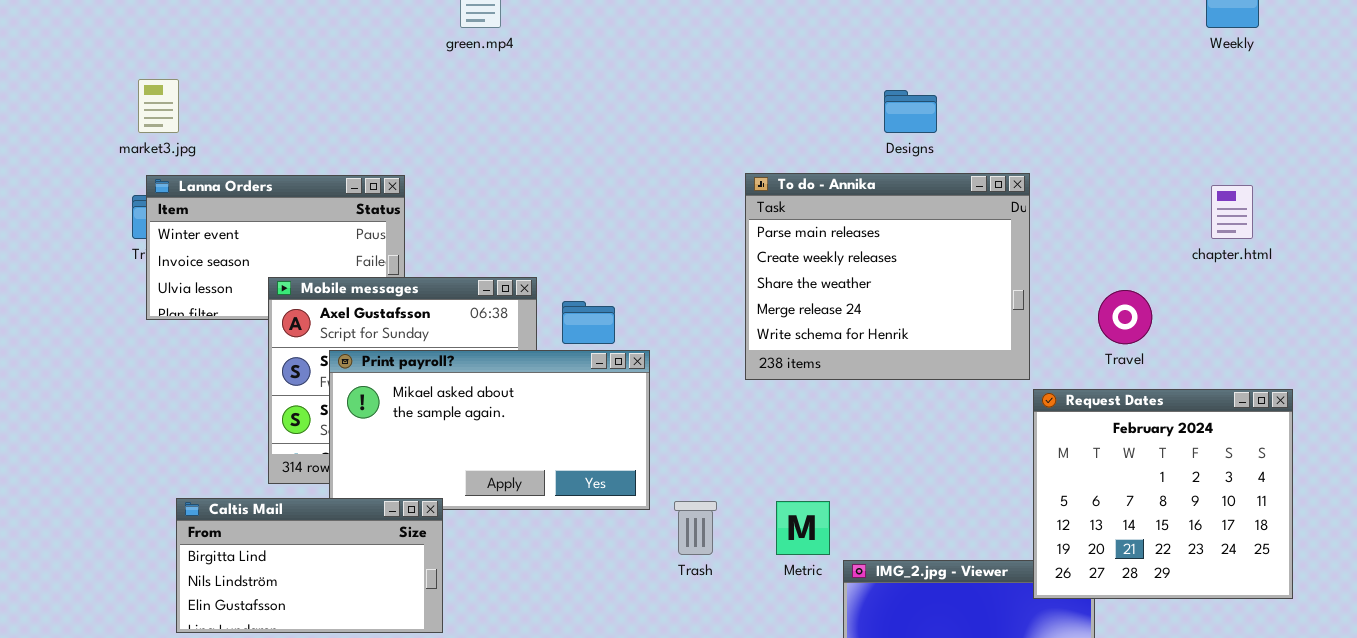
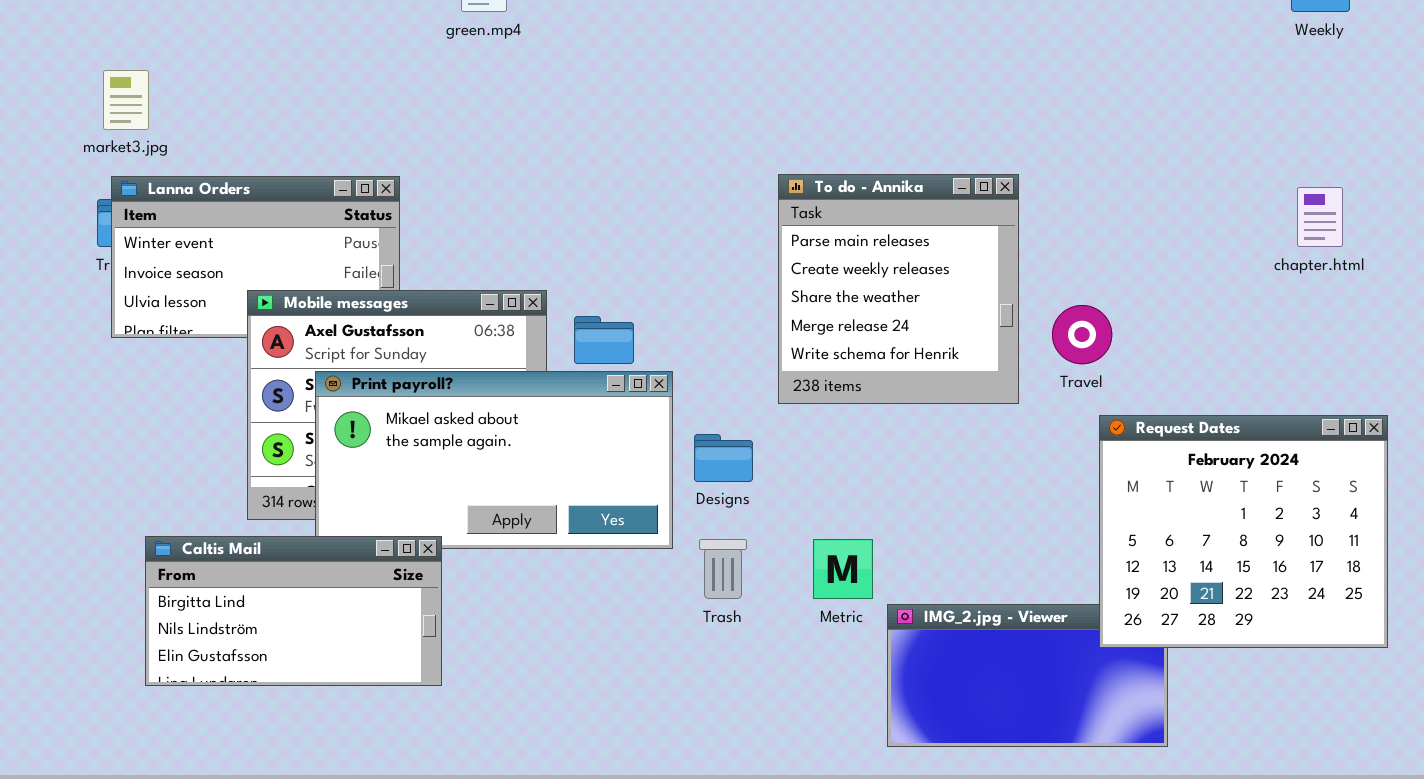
Designs: [884,90,937,133] -> [694,434,753,482], moved
To do - Annika: [745,173,1030,380] -> [778,174,1019,404], resized
Travel: [1098,290,1152,344] -> [1052,305,1112,364], moved

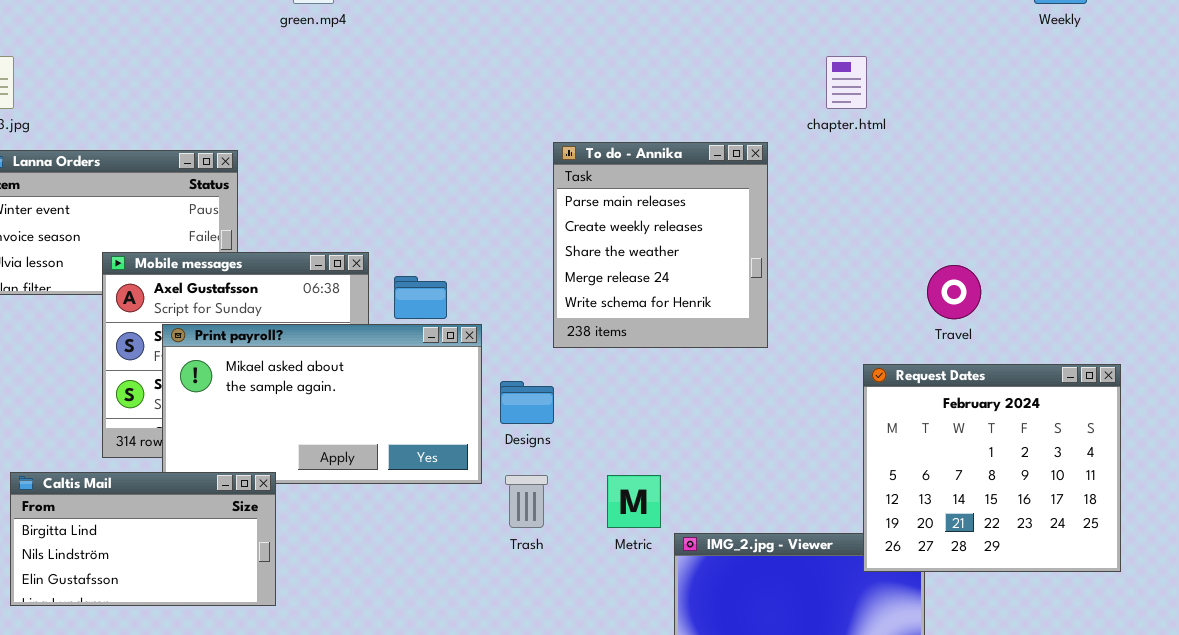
To do - Annika: [778,174,1019,404] -> [553,142,768,348], moved
chapter.html: [1297,187,1343,247] -> [826,56,867,109], moved
Travel: [1052,305,1112,364] -> [927,265,981,319], moved

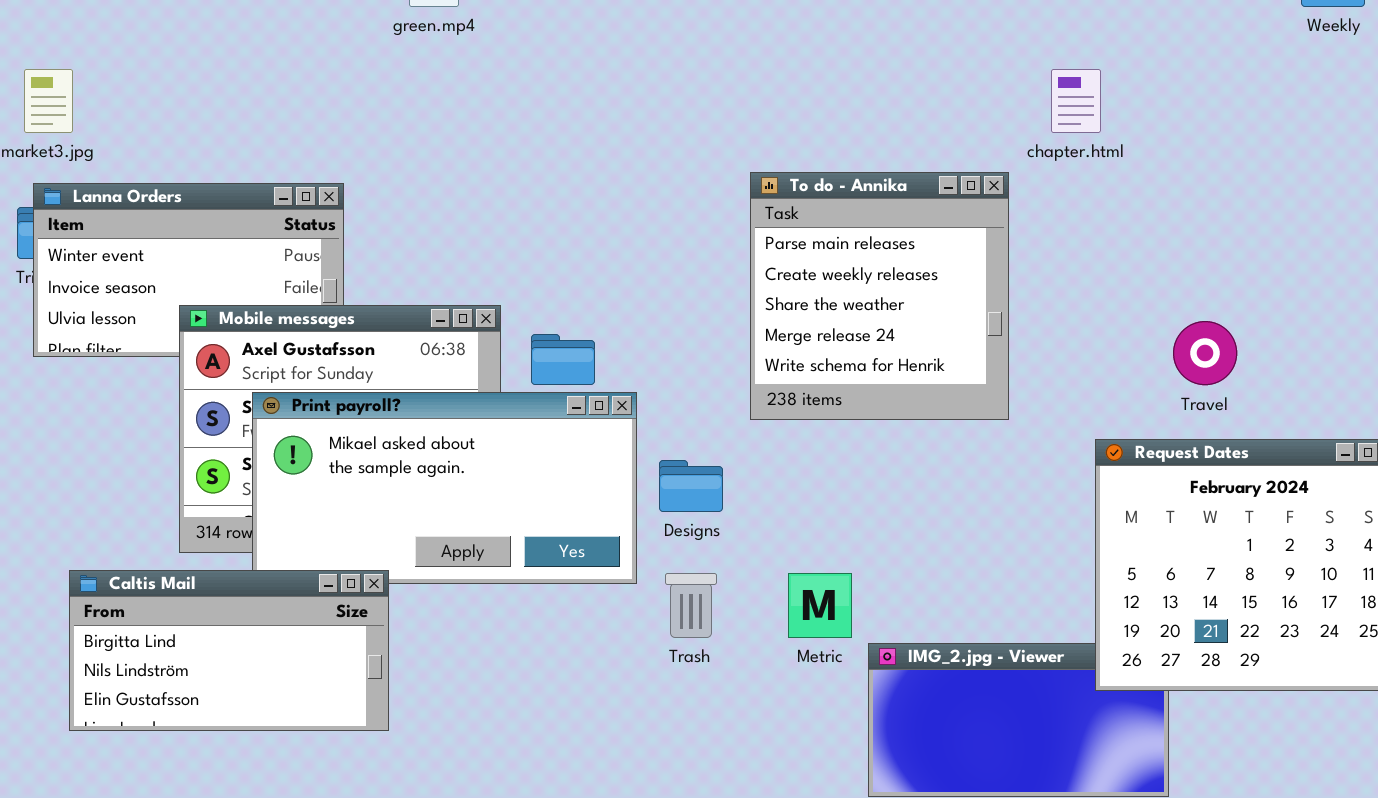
To do - Annika: [553,142,768,348] -> [750,172,1009,420], moved

